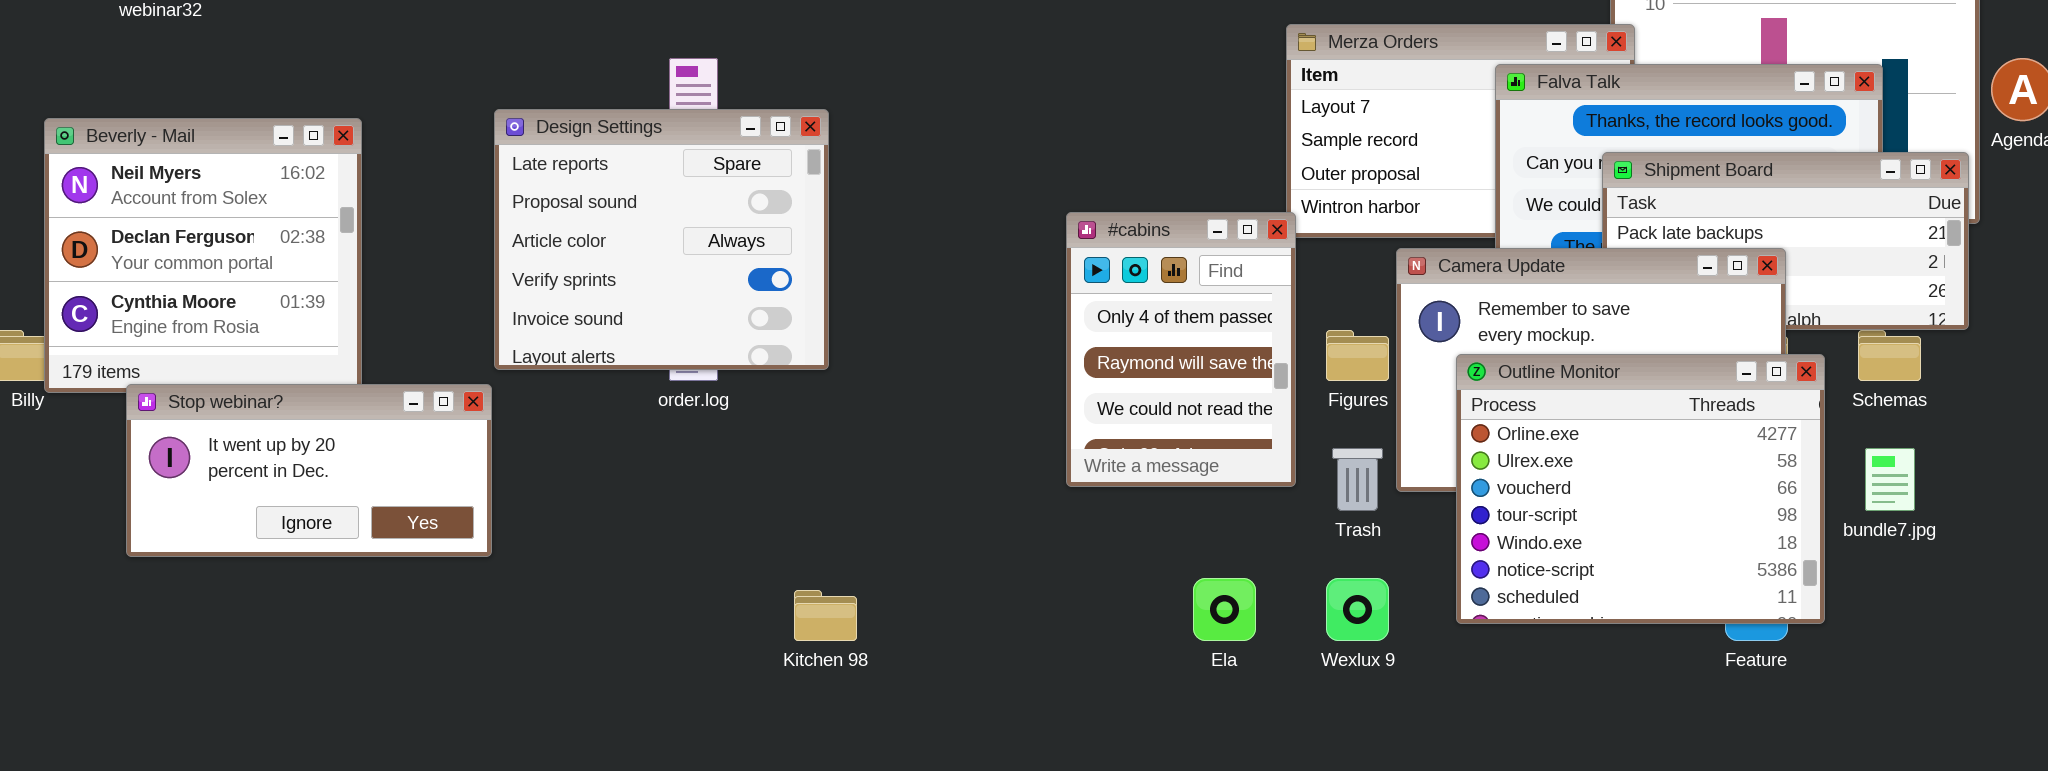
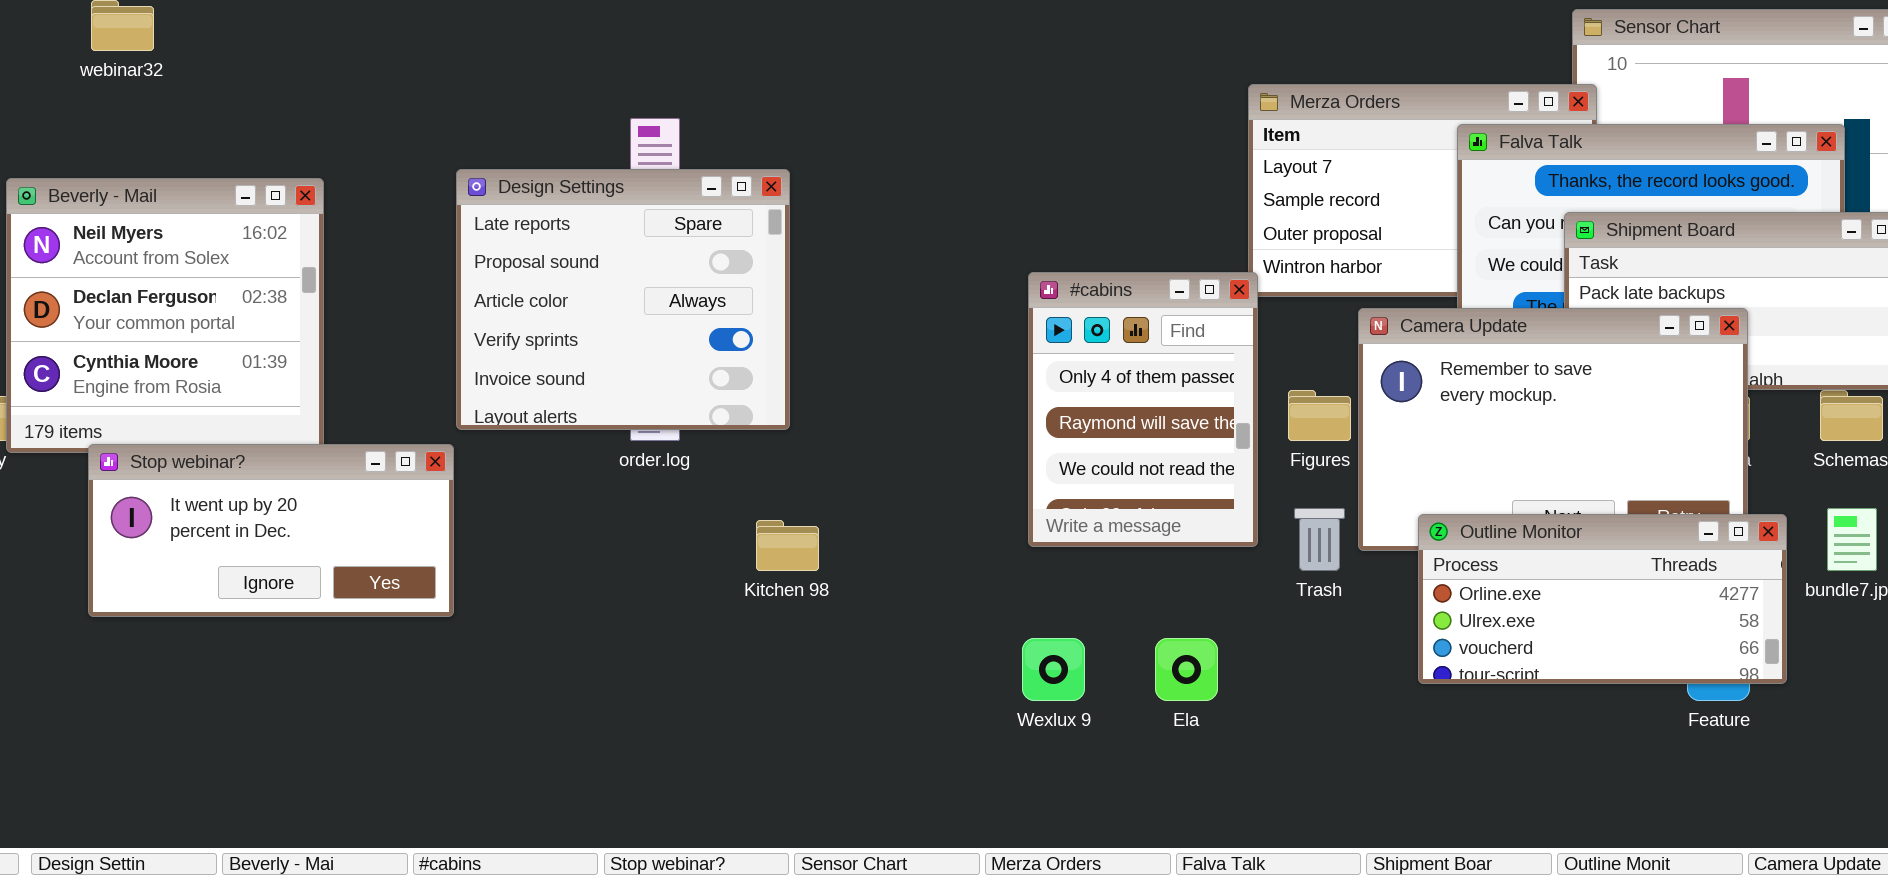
Outline Monitor: [1456,354,1825,624] -> [1418,514,1787,684], resized
Wexlux 9: [1326,578,1389,641] -> [1022,638,1085,701], moved
Kitchen 98: [794,590,857,641] -> [756,520,819,571], moved

